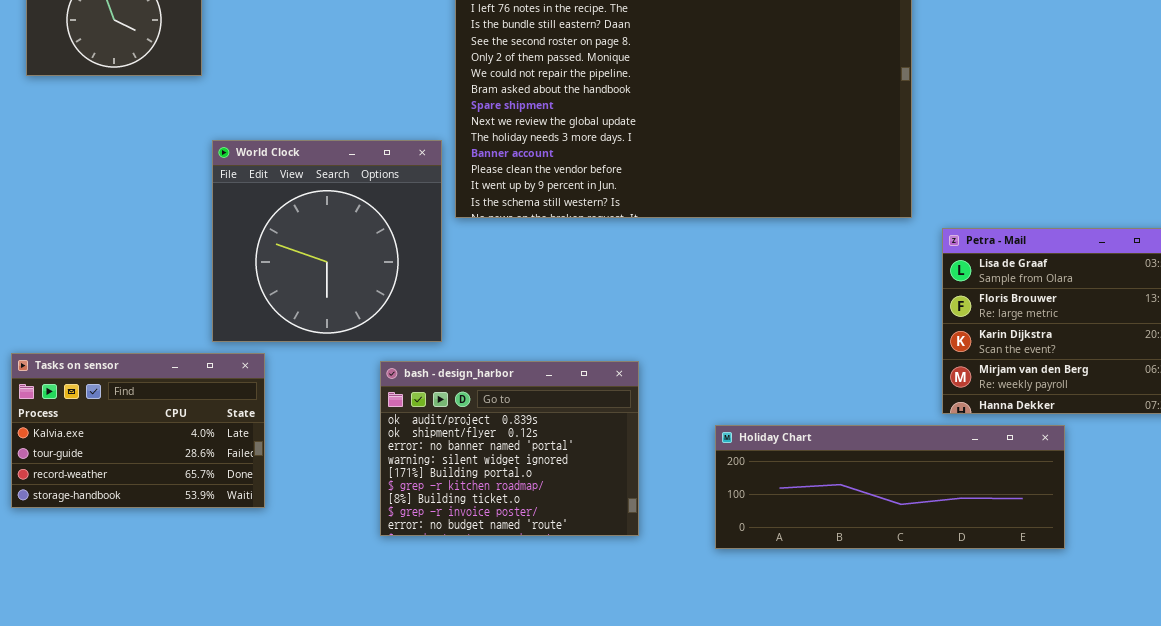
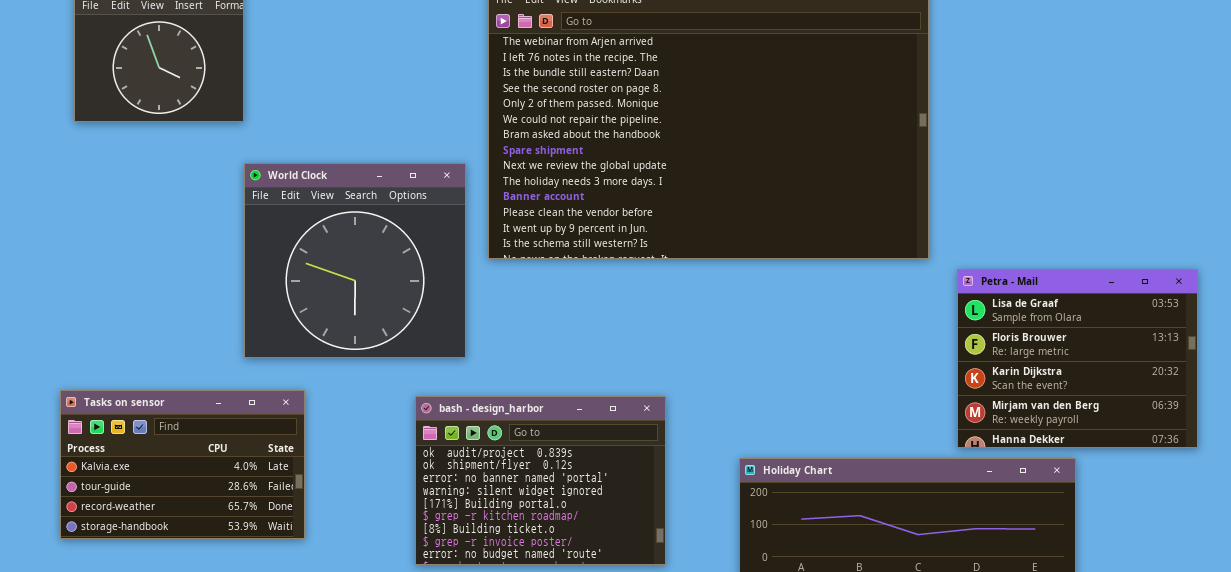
World Clock: [212,140,442,342] -> [244,163,466,358], moved

